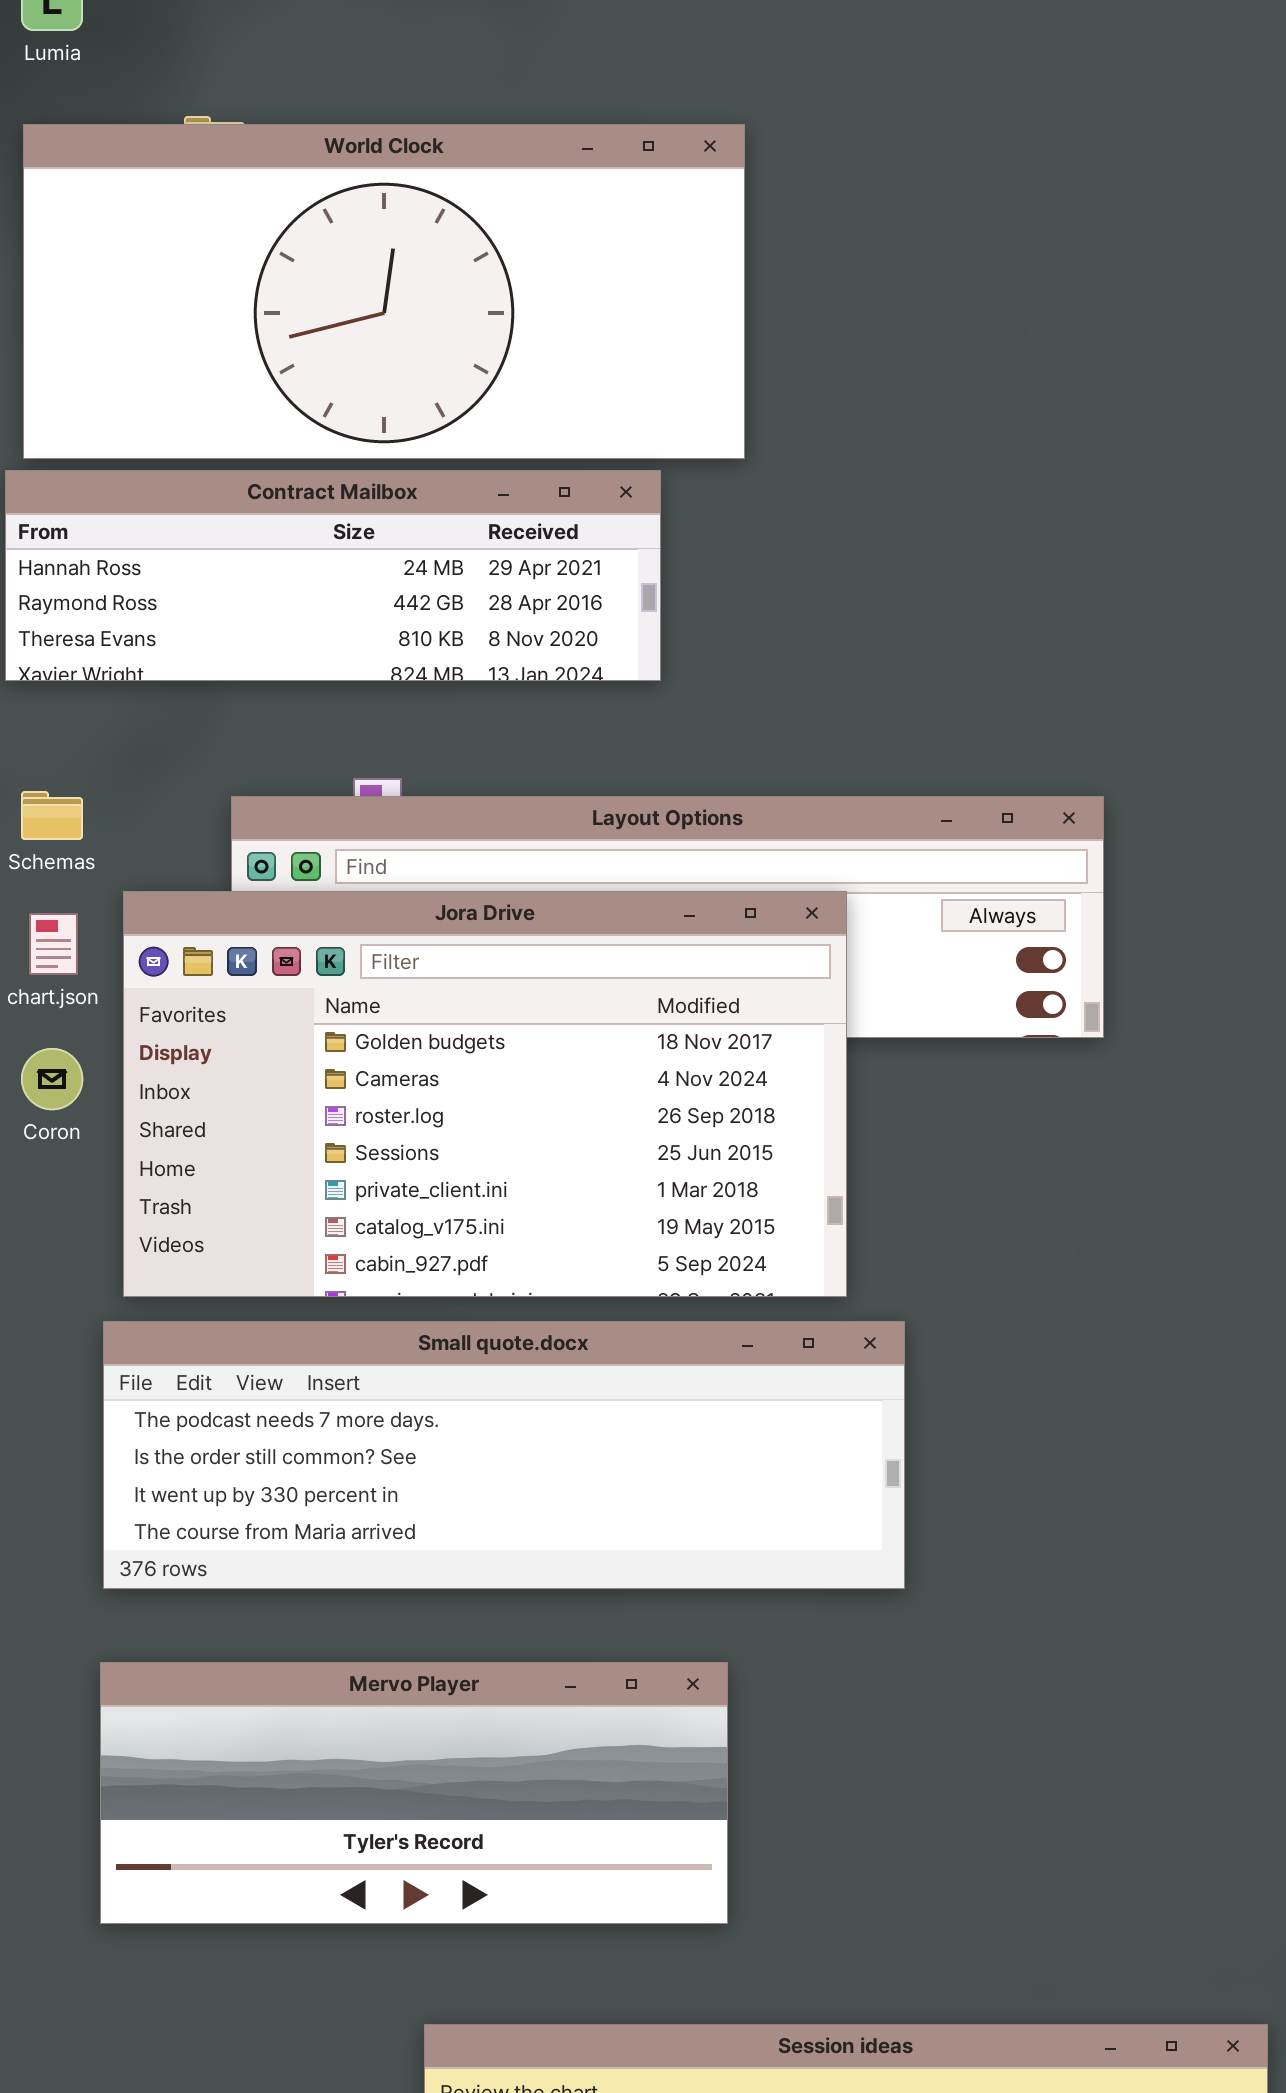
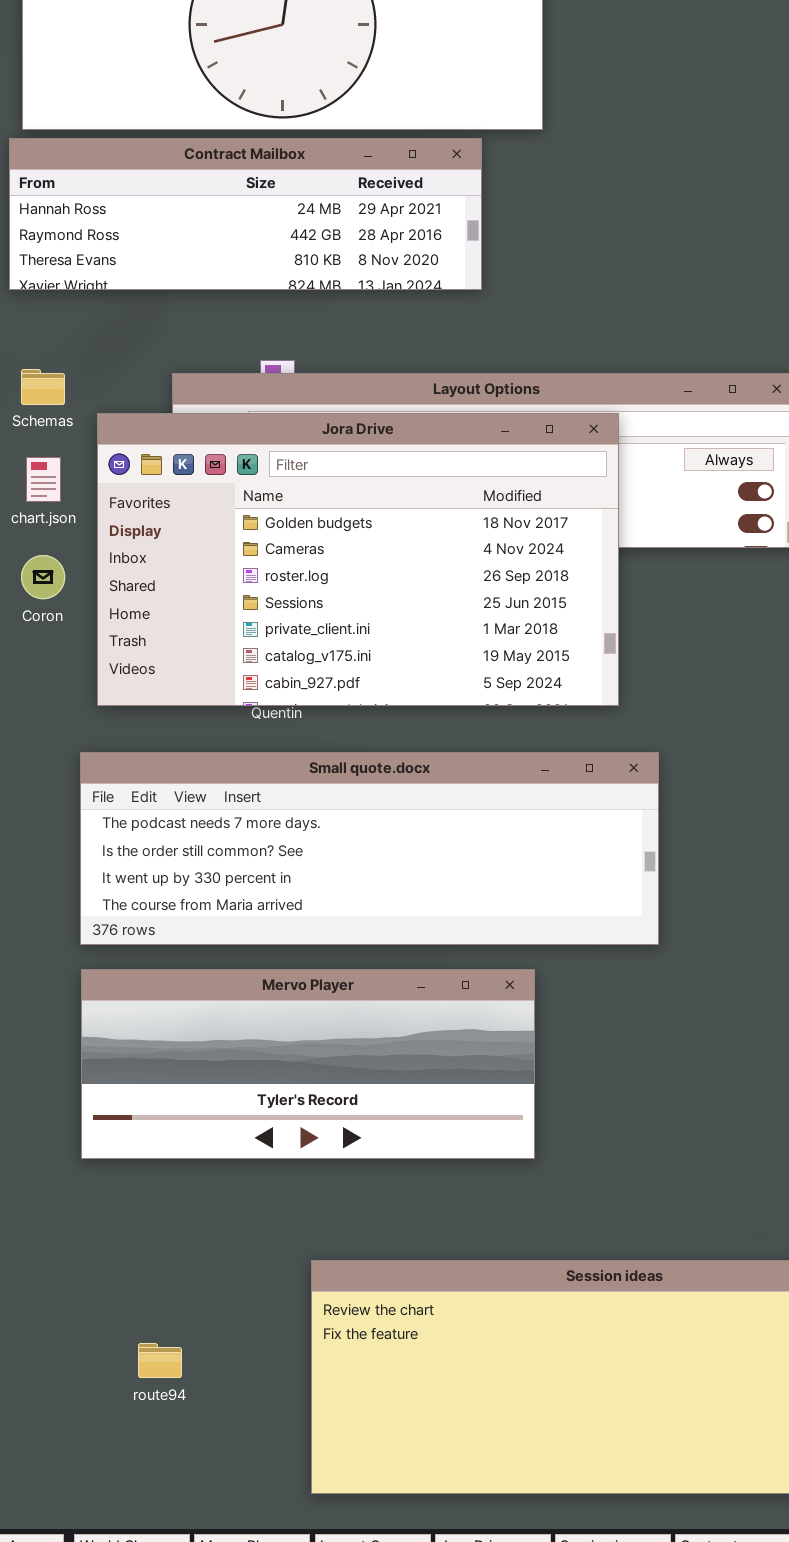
Jora Drive: [123,891,847,1297] -> [97,413,619,706], moved
Mervo Player: [100,1662,728,1924] -> [81,969,535,1159], moved

